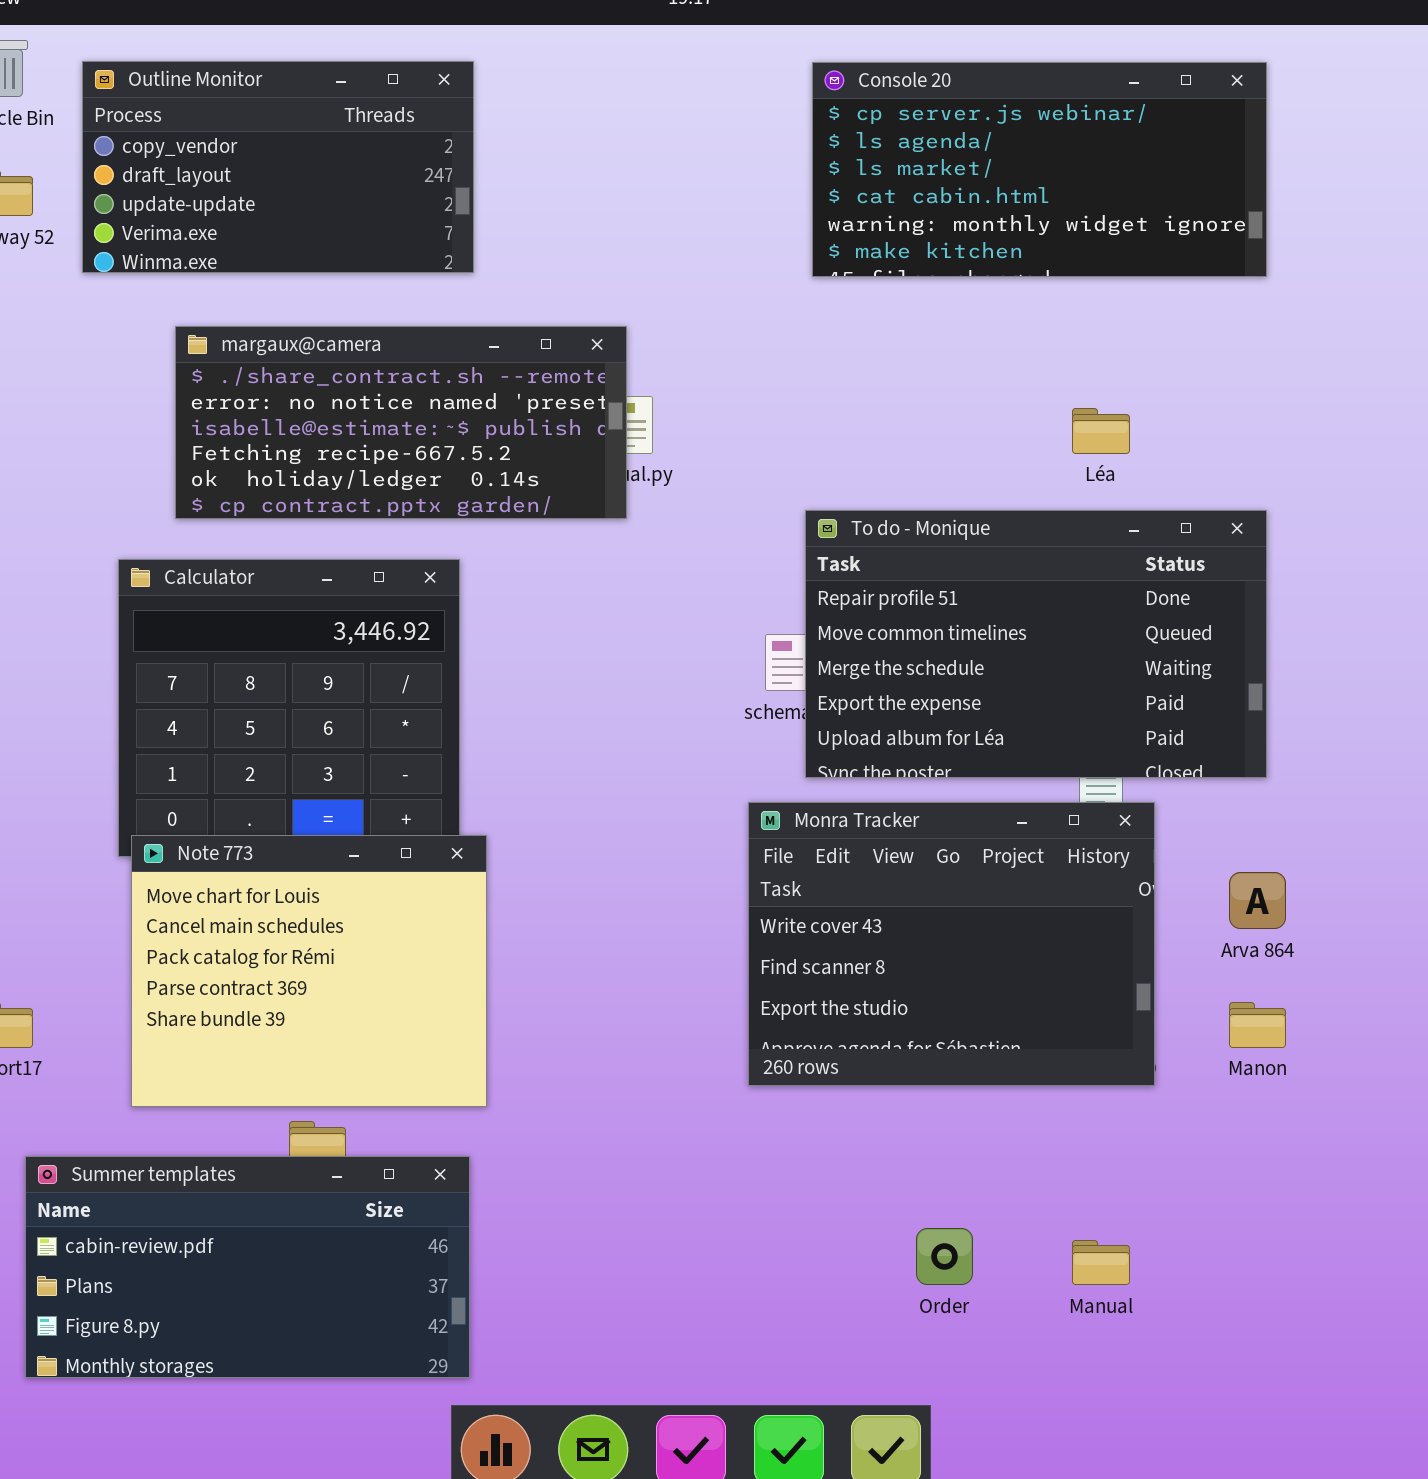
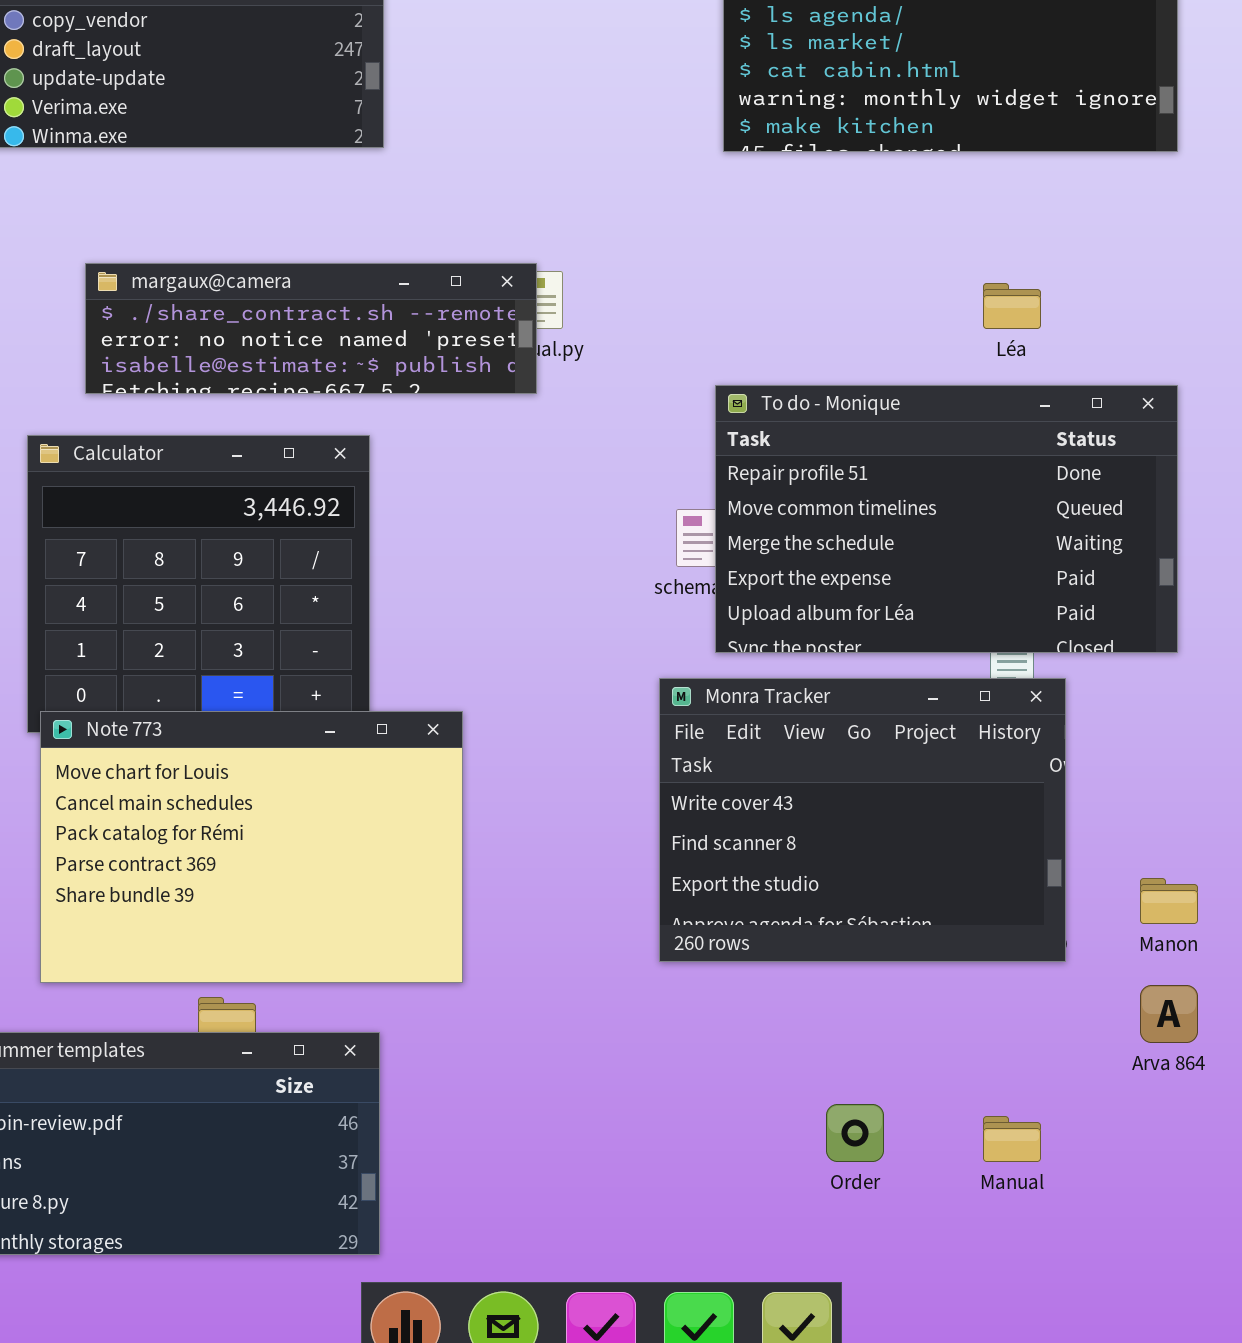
margaux@camera: [175,326,627,519] -> [85,263,537,394], resized
Note 773: [131,835,487,1107] -> [40,711,463,983], resized
Arva 864: [1229,872,1286,929] -> [1140,985,1198,1043], moved

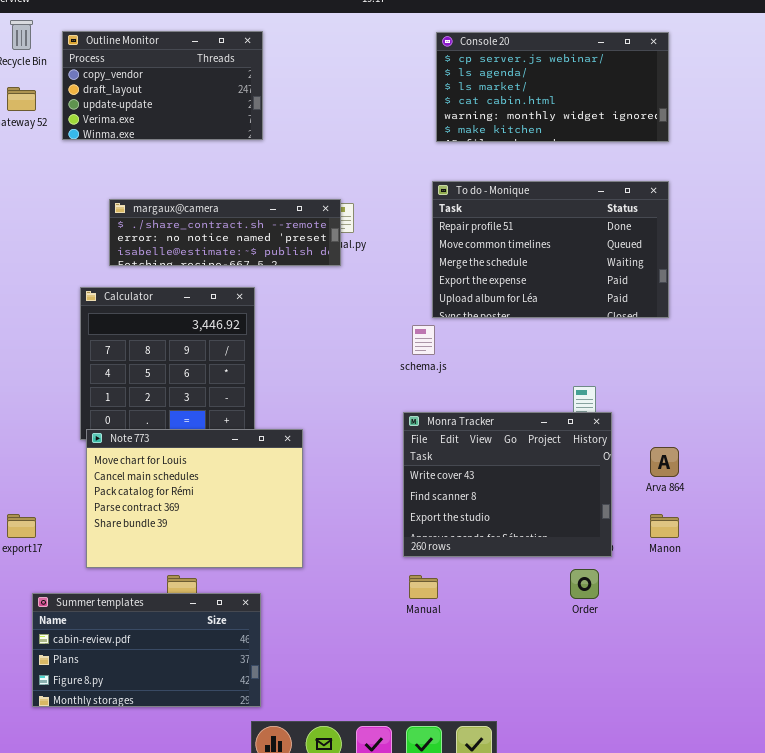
To do - Monique: [715,385,1178,653] -> [432,181,669,318], moved
Arva 864: [1140,985,1198,1043] -> [650,447,679,477], moved
Order: [826,1104,884,1162] -> [570,569,599,599], moved
Manual: [983,1116,1041,1162] -> [409,575,438,599], moved

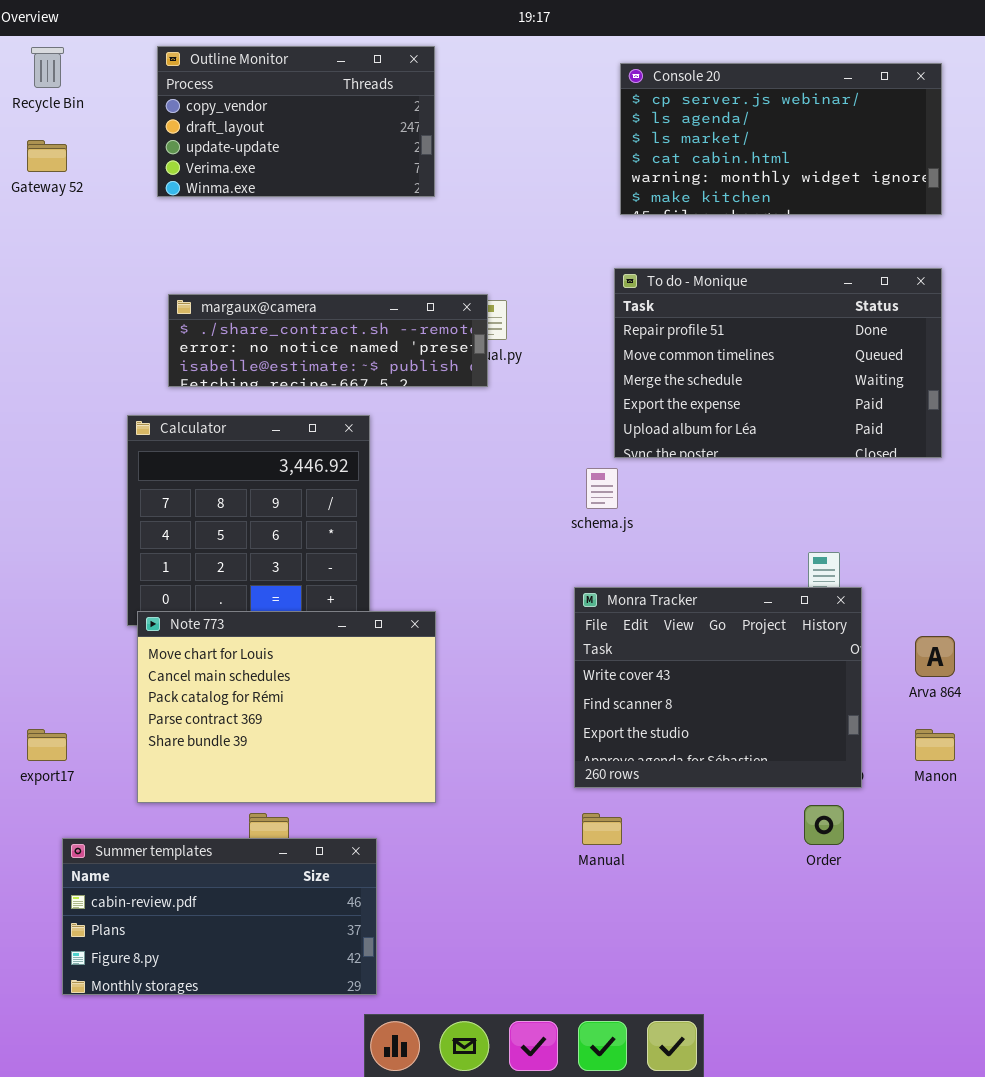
Outline Monitor: [62,31,263,140] -> [157,46,435,197], moved

